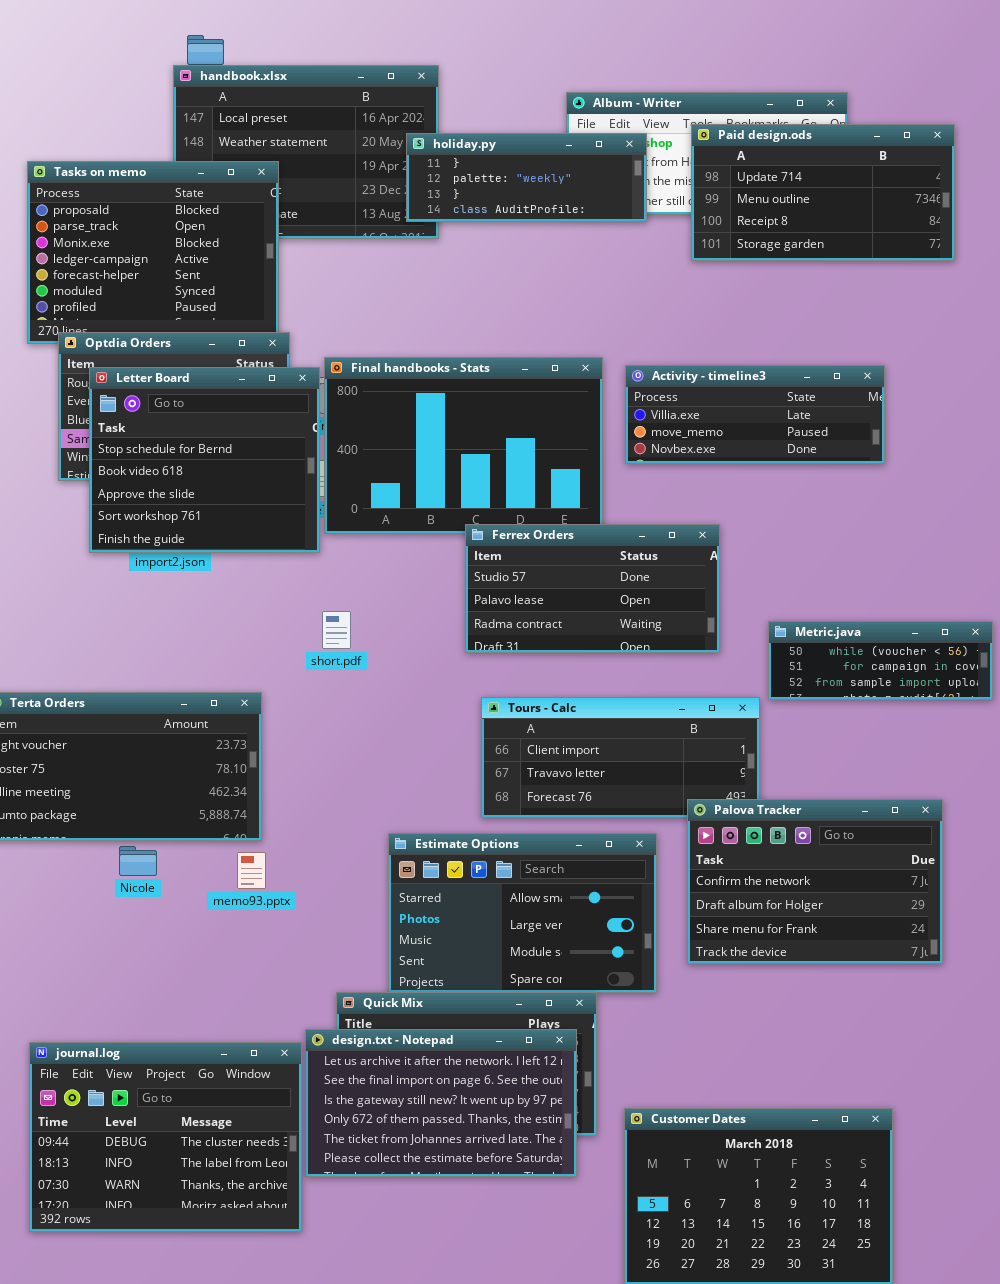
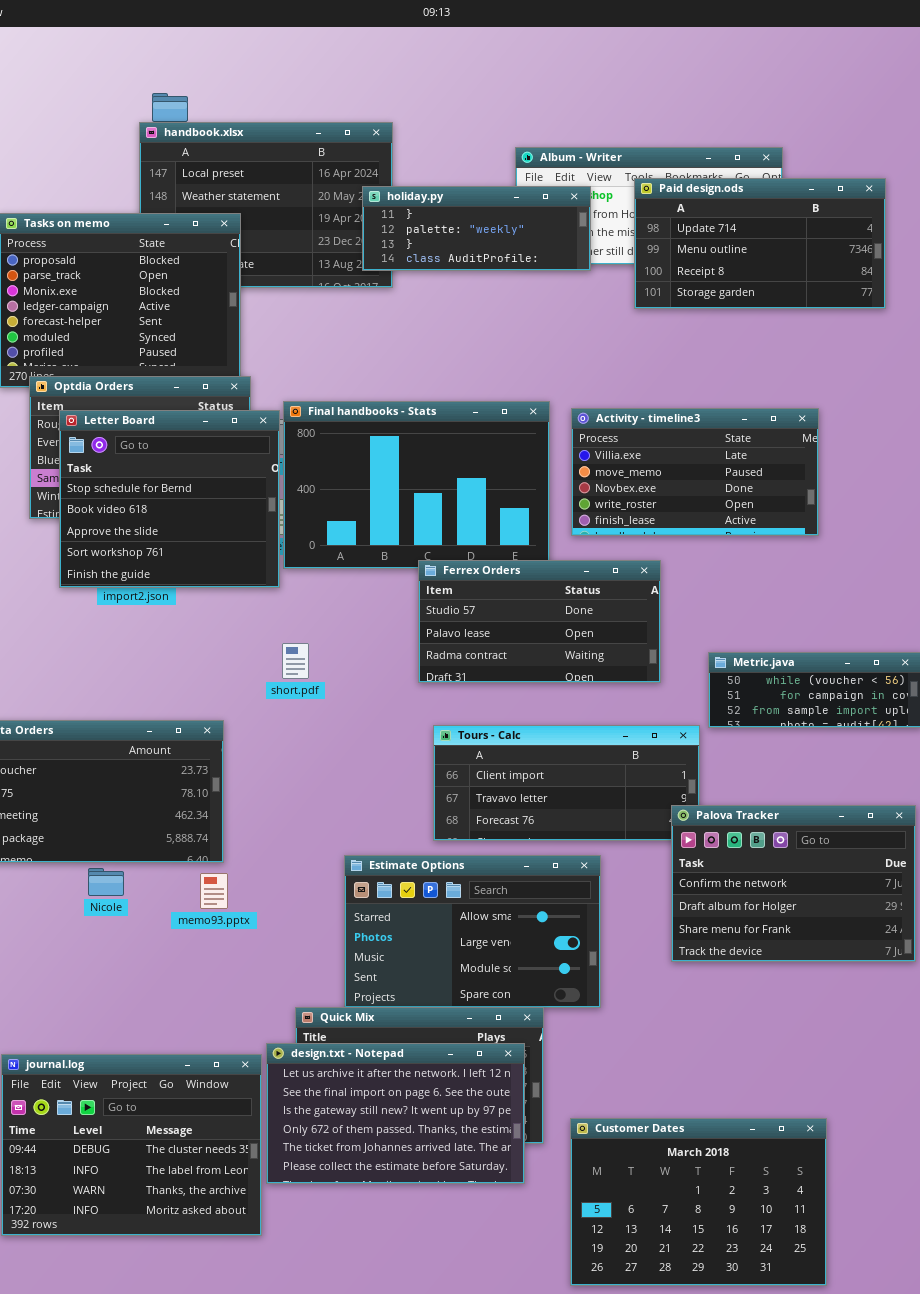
Activity - timeline3: [625,365,885,464] -> [571,408,819,536], resized
Palova Tracker: [687,799,943,964] -> [671,805,916,962], moved

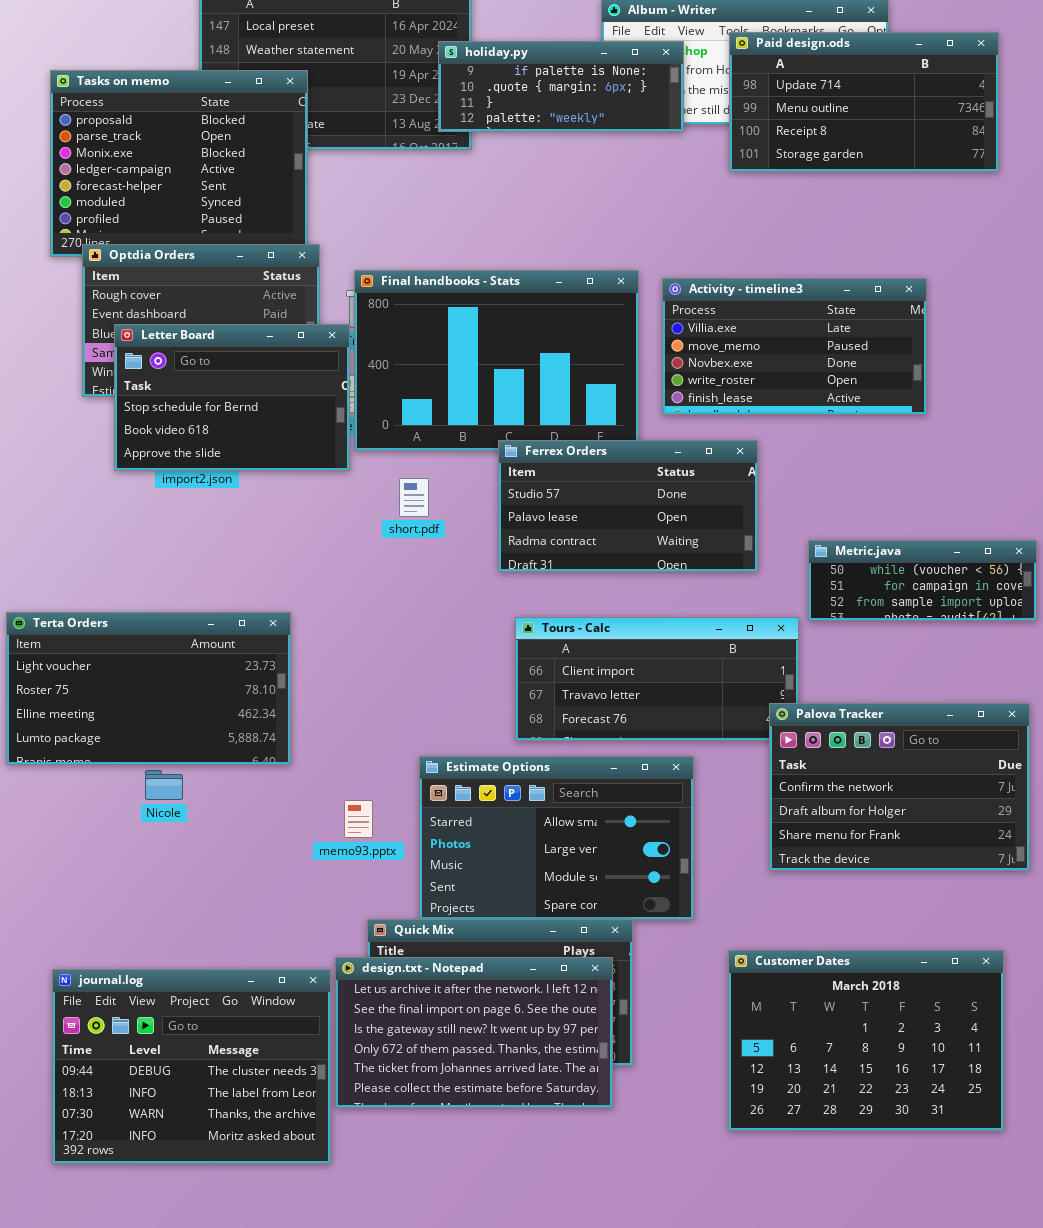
holiday.py: [362,186,591,271] -> [438,41,684,132], scrolled up 2 rows
Letter Board: [59,410,280,588] -> [114,324,350,471], resized
short.pdf: [282,643,309,679] -> [399,478,429,517], moved
memo93.pptx: [200,873,228,909] -> [344,800,373,838], moved
Customer Dates: [570,1118,827,1286] -> [728,950,1004,1131], moved

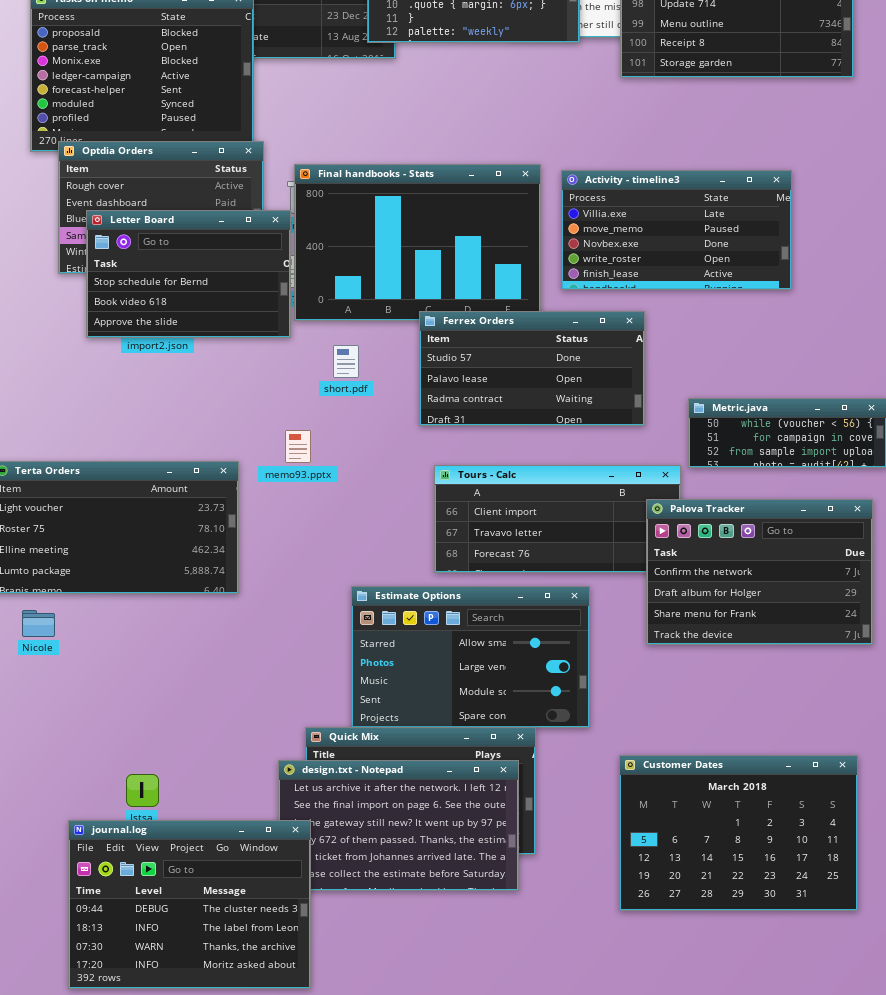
Palova Tracker: [769,703,1030,871] -> [646,499,873,645], moved
Nicole: [145,770,183,800] -> [22,610,55,637], moved
memo93.pptx: [344,800,373,838] -> [285,430,311,463], moved
journal.log: [52,969,331,1164] -> [68,820,311,989], moved

